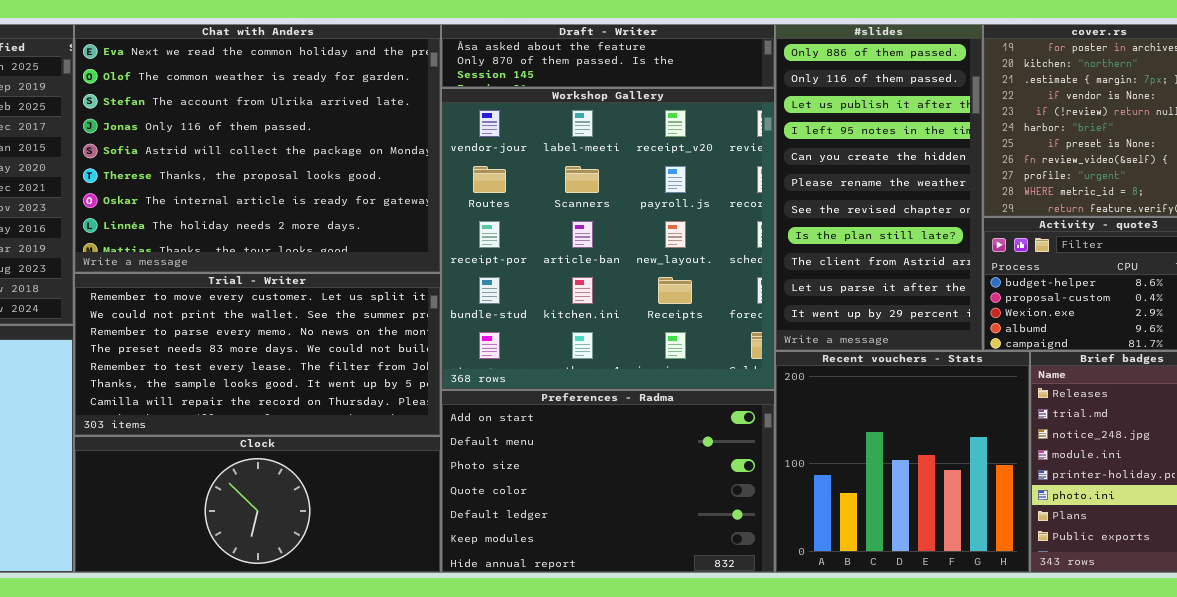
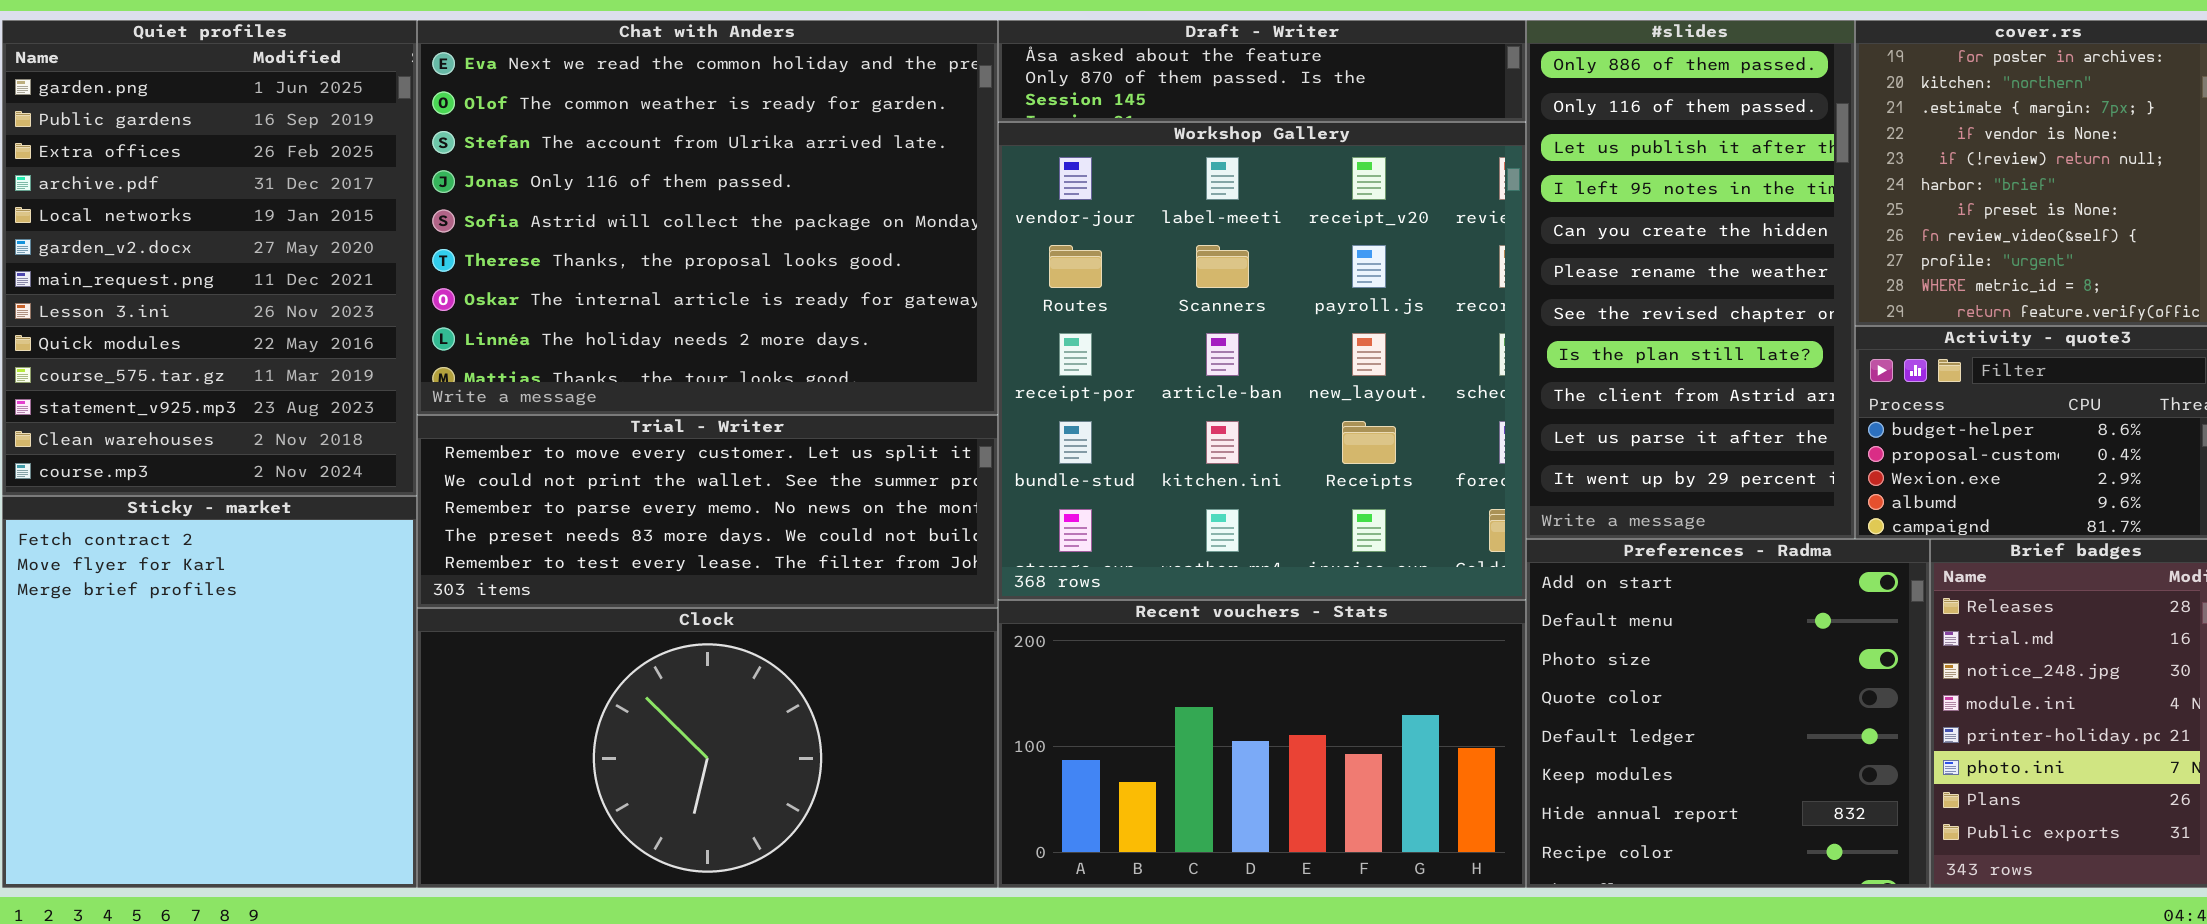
Trial - Writer: [74,273,441,436] -> [417,415,998,608], resized
Recent vouchers - Stats: [775,351,1030,573] -> [998,600,1526,888], moved, resized
Preferences - Radma: [441,390,775,573] -> [1526,539,1930,888], moved, resized
Clock: [74,436,441,573] -> [417,608,998,888], resized

